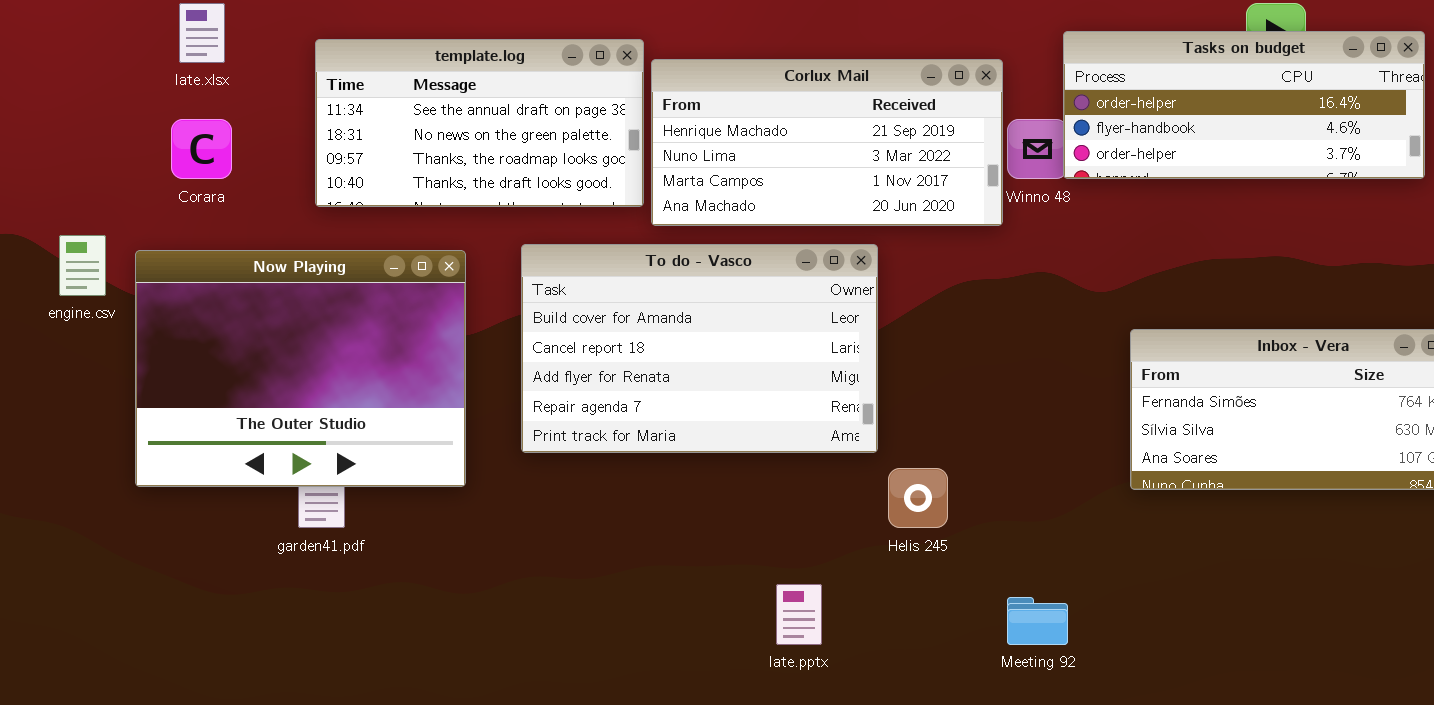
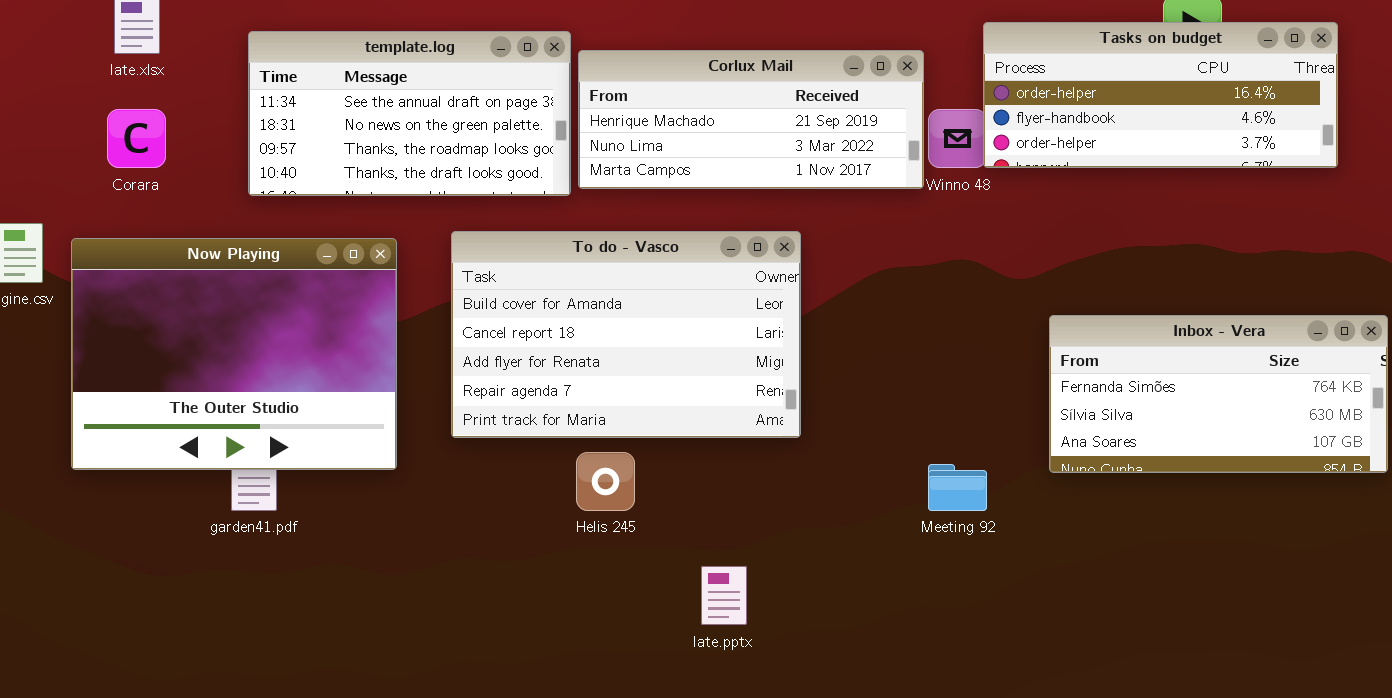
Corlux Mail: [651,59,1003,226] -> [578,50,924,189], resized
Helis 245: [888,468,948,528] -> [576,452,635,511], moved
Meeting 92: [1007,597,1068,645] -> [928,464,987,511], moved

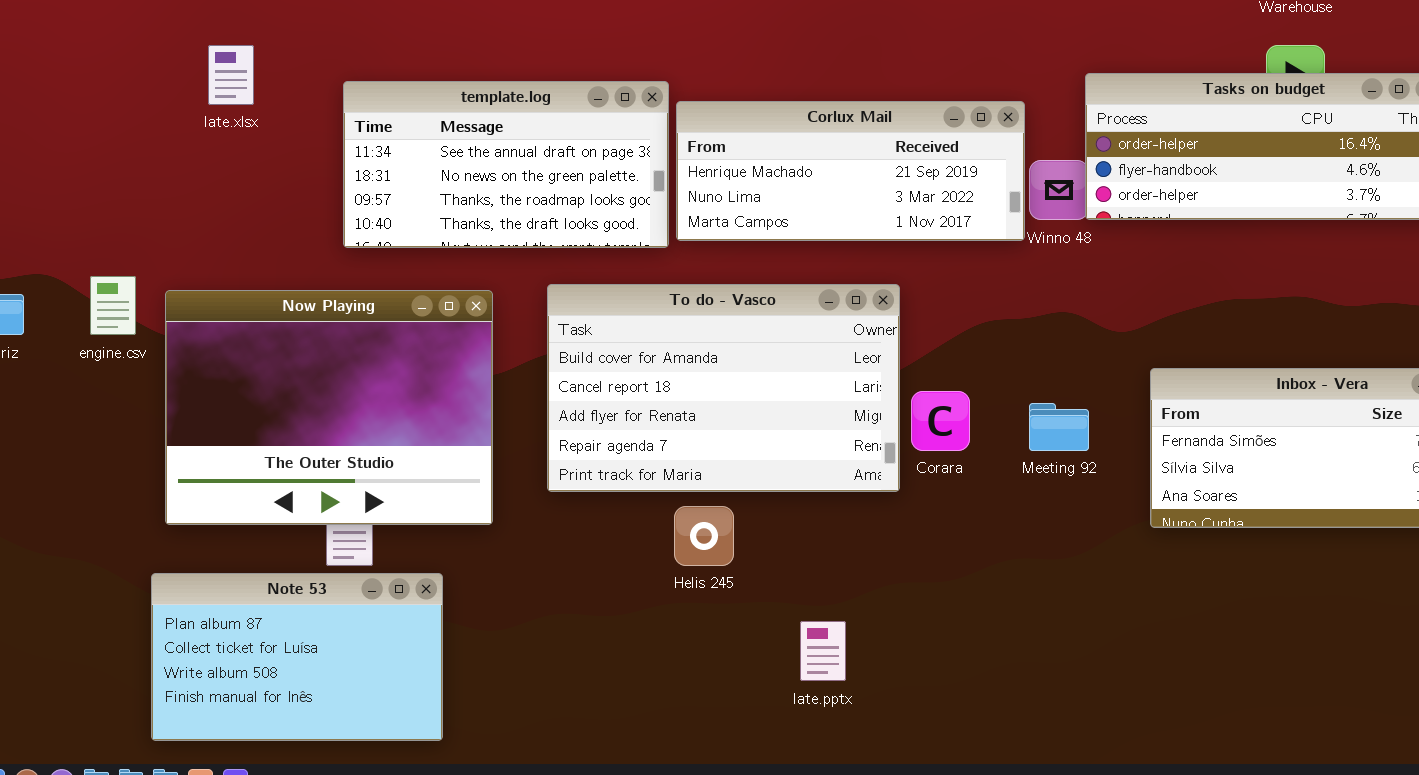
Corara: [107,109,166,168] -> [911,391,970,451], moved
Meeting 92: [928,464,987,511] -> [1029,403,1089,451], moved
Note 53: none -> [151,573,443,741], opened

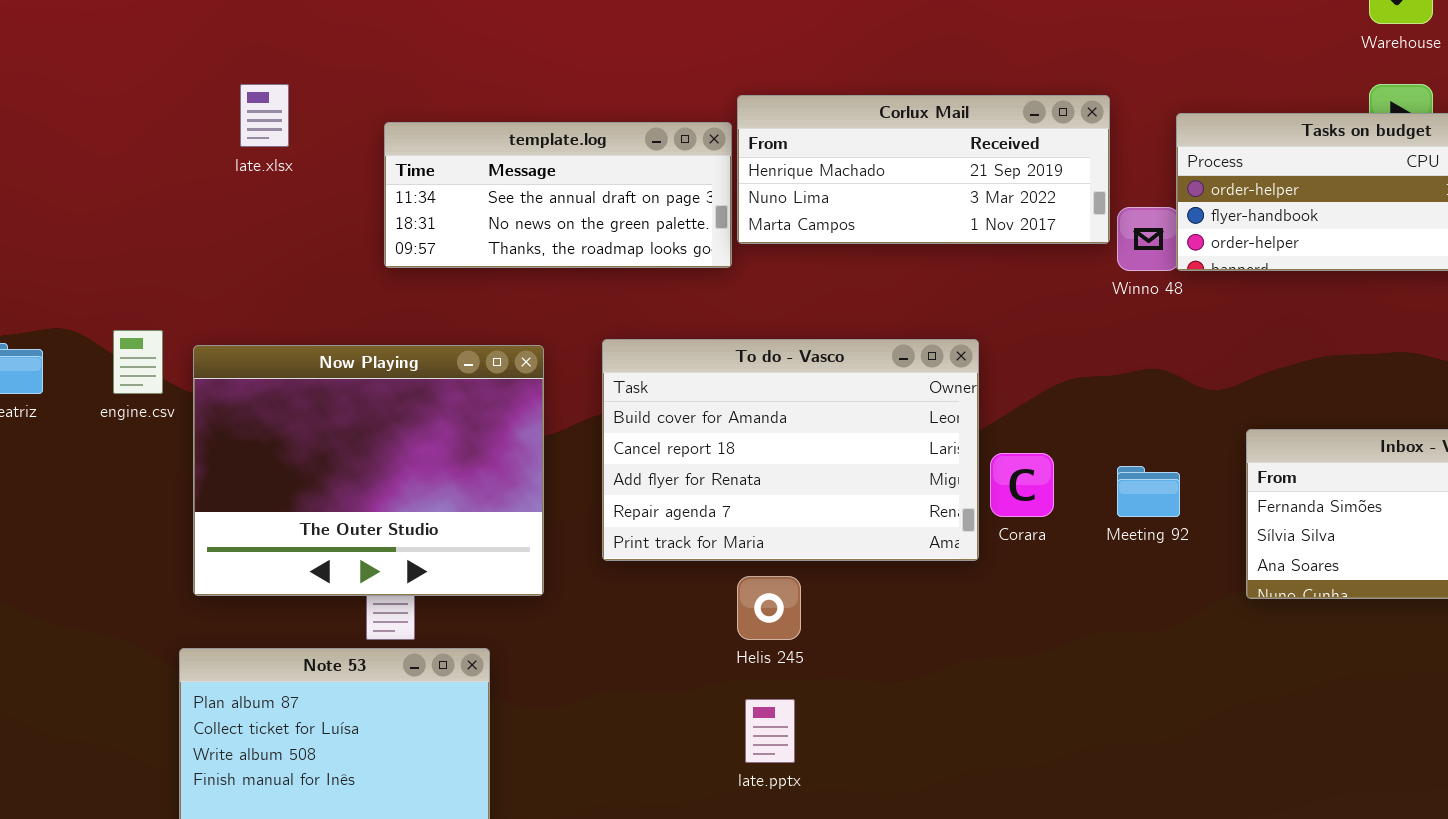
template.log: [343,81,669,248] -> [384,122,732,268], resized
Corlux Mail: [676,101,1025,241] -> [737,95,1110,244], moved
late.pptx: [800,621,846,681] -> [745,699,795,763], moved

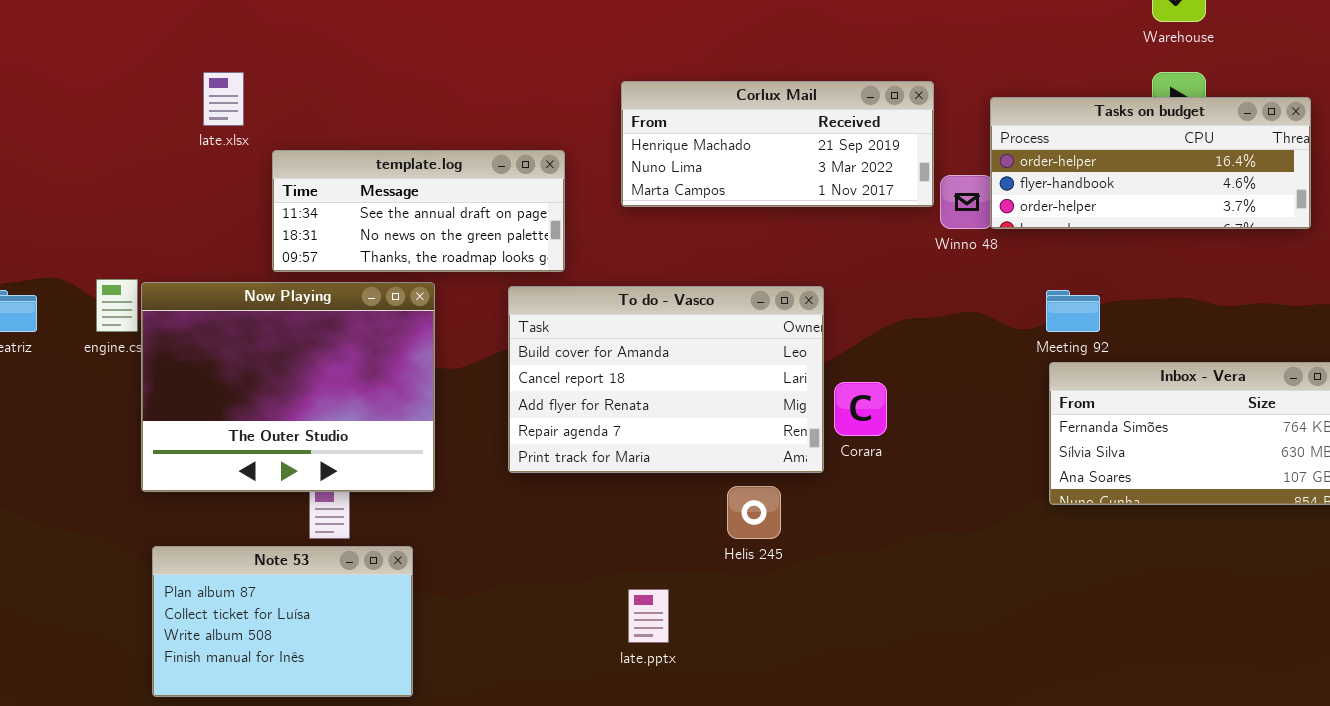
template.log: [384,122,732,268] -> [272,150,565,272], moved
Now Playing: [193,345,544,596] -> [141,282,435,492], moved
Meeting 92: [1117,466,1180,517] -> [1046,290,1100,332], moved
Helis 245: [737,576,801,640] -> [727,486,781,539], moved

